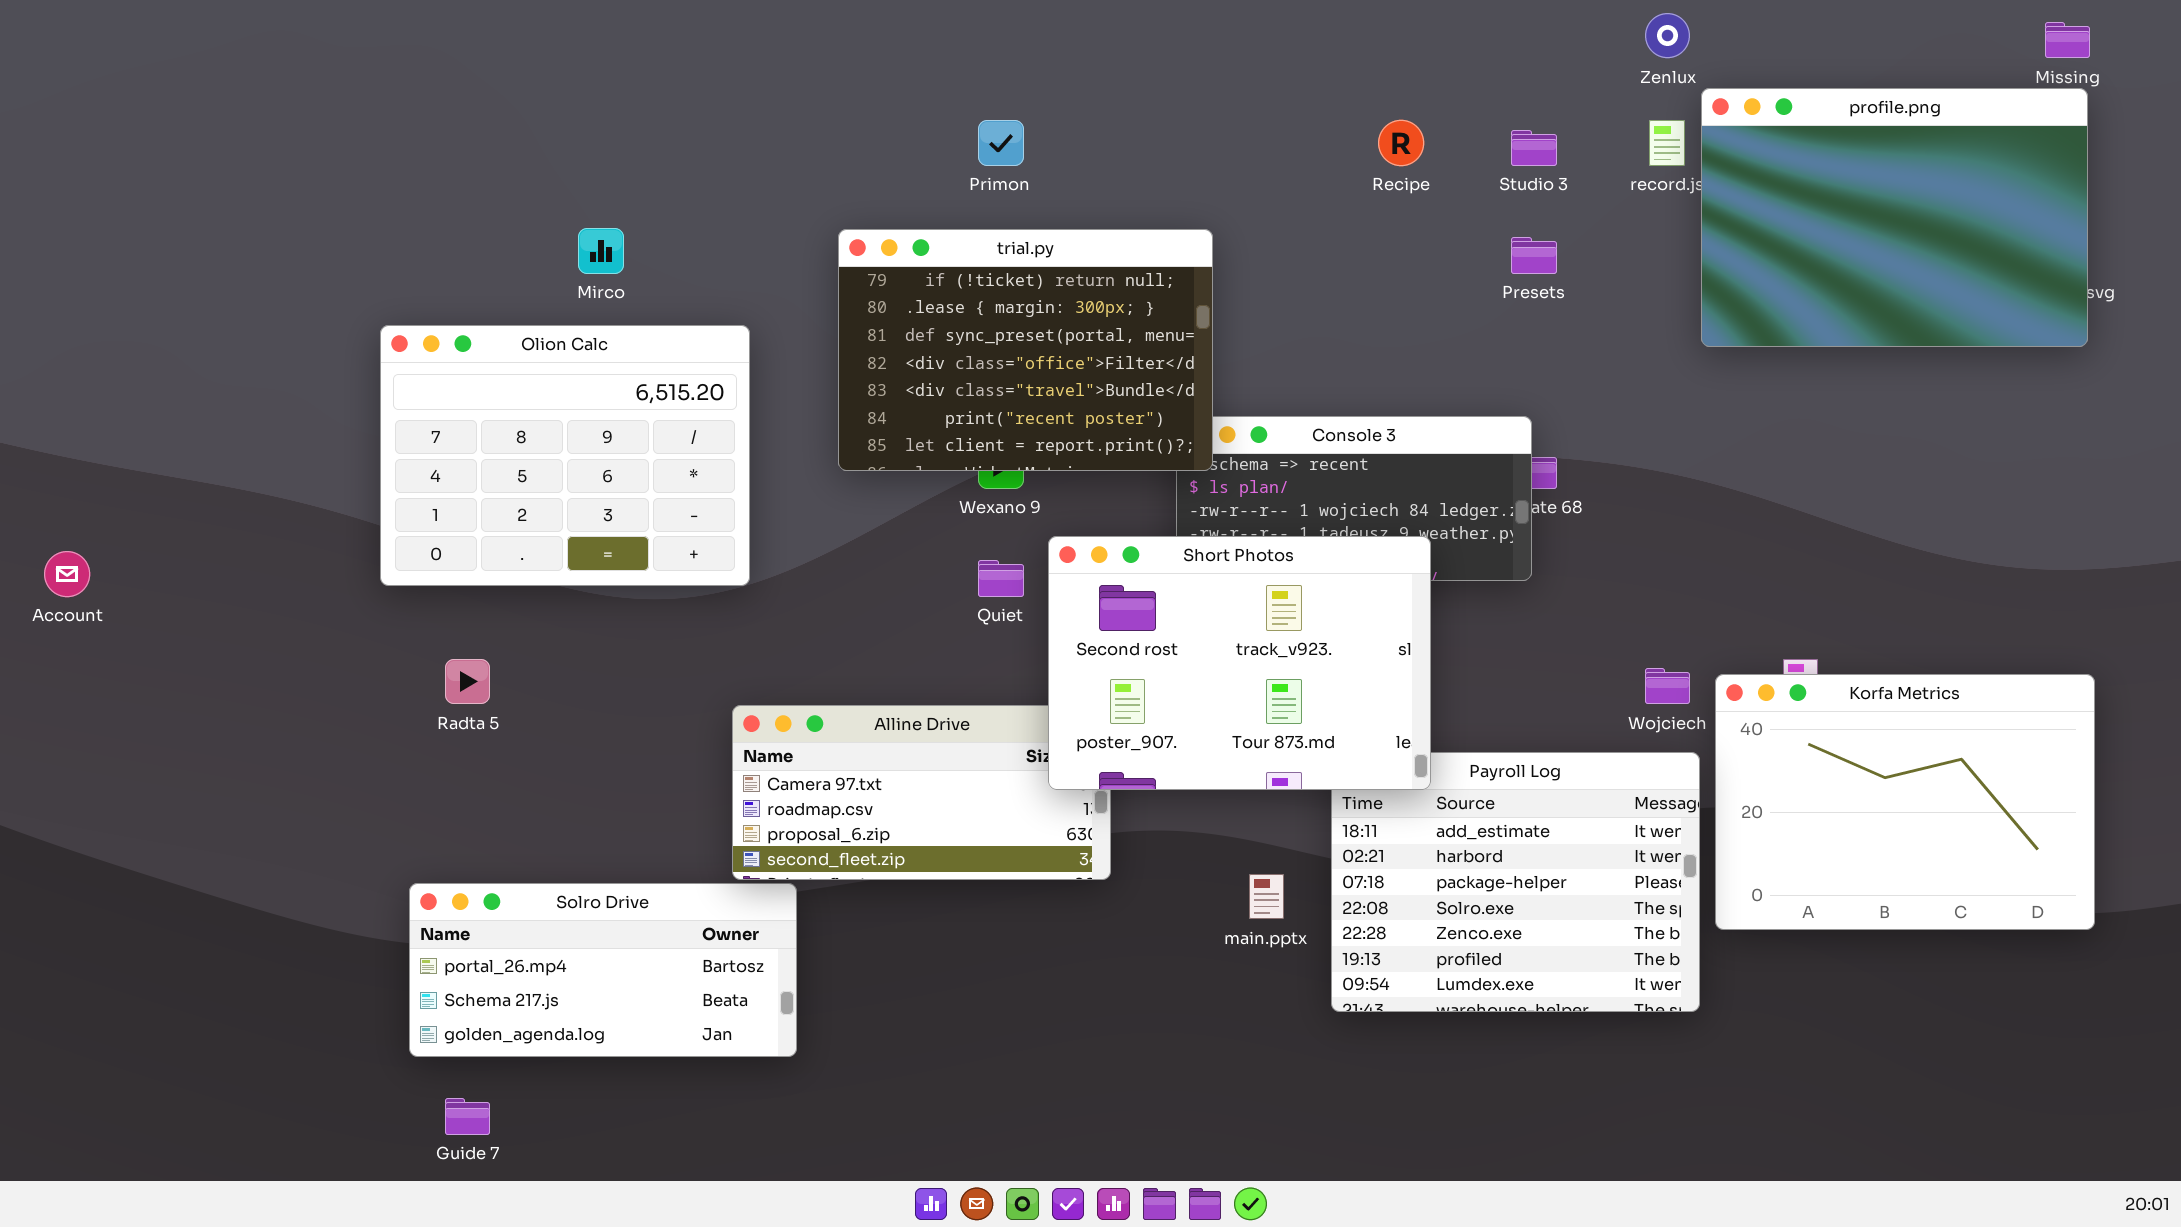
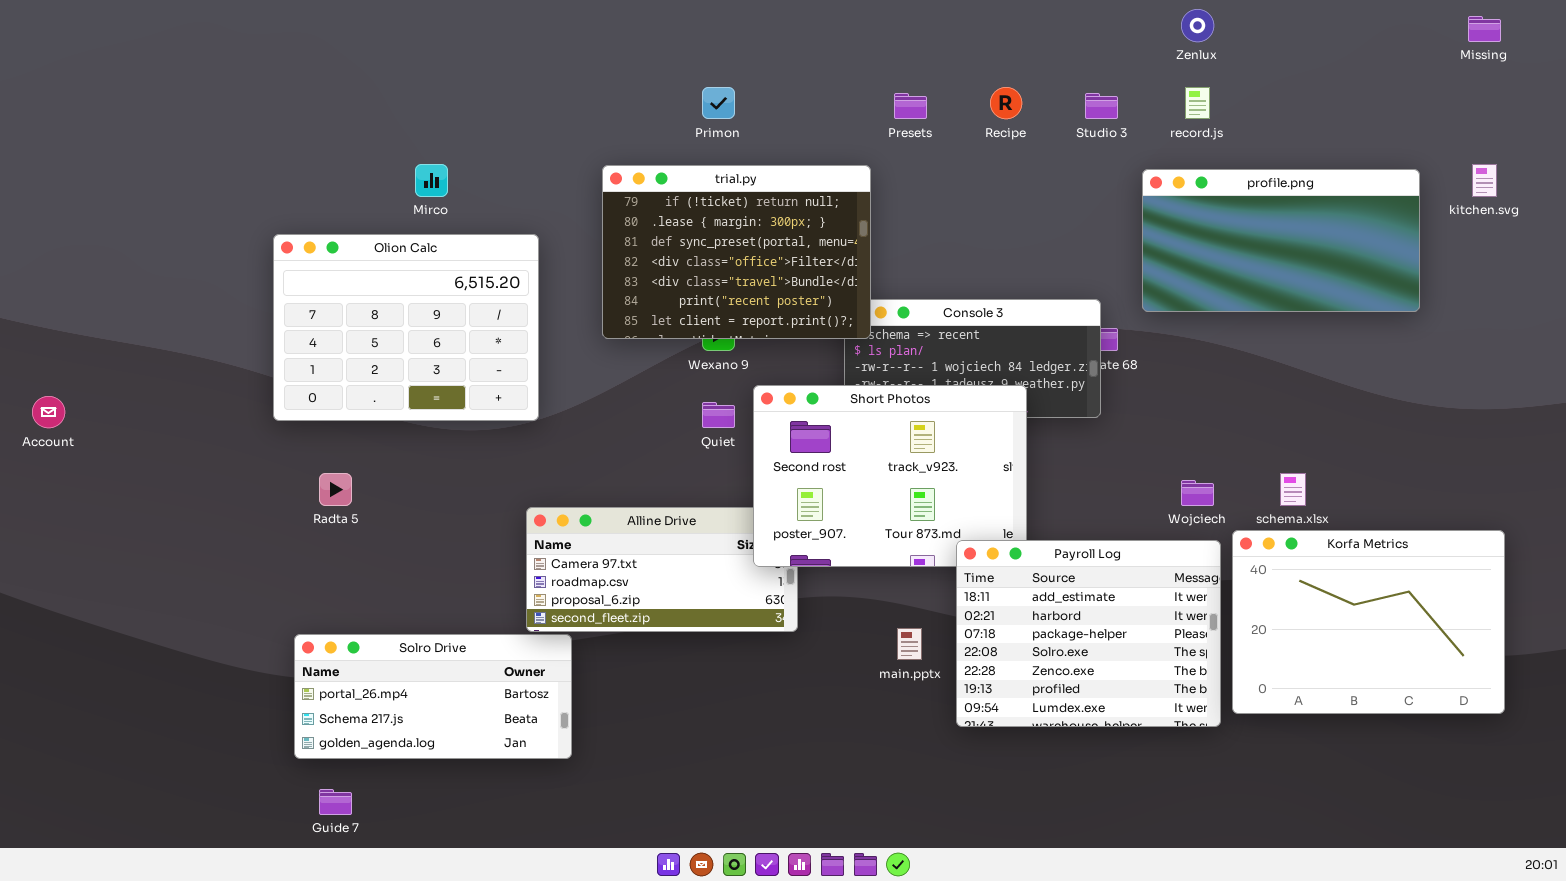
profile.png: [1701,88,2088,347] -> [1142,169,1420,312], moved, resized
Presets: [1511,237,1557,274] -> [894,93,927,119], moved
Korfa Metrics: [1715,674,2095,930] -> [1232,530,1505,714], moved
Payroll Log: [1331,752,1700,1012] -> [956,540,1221,727], raised

